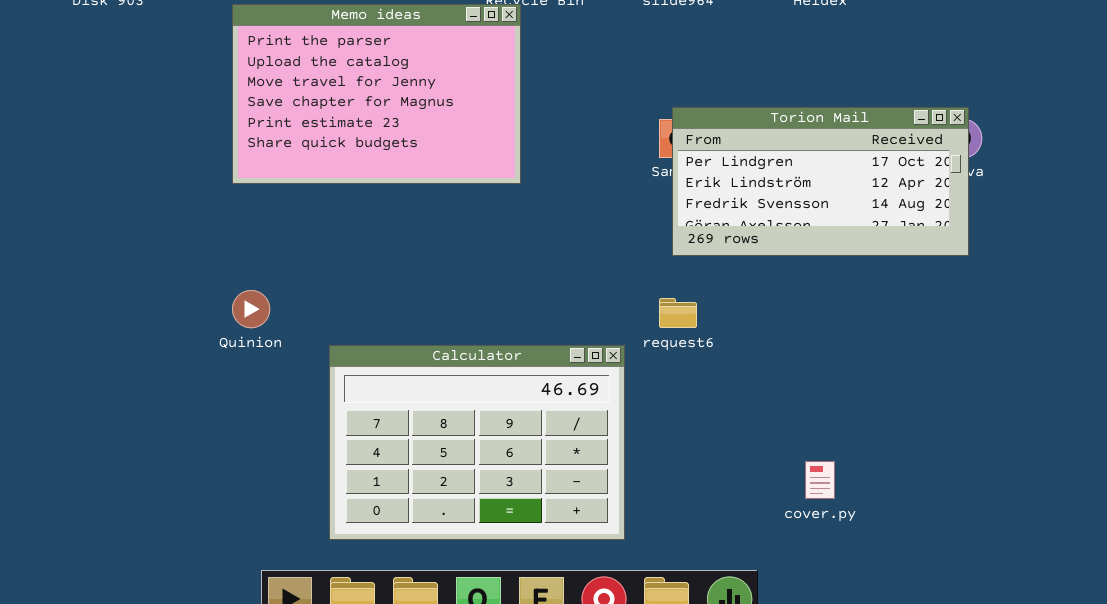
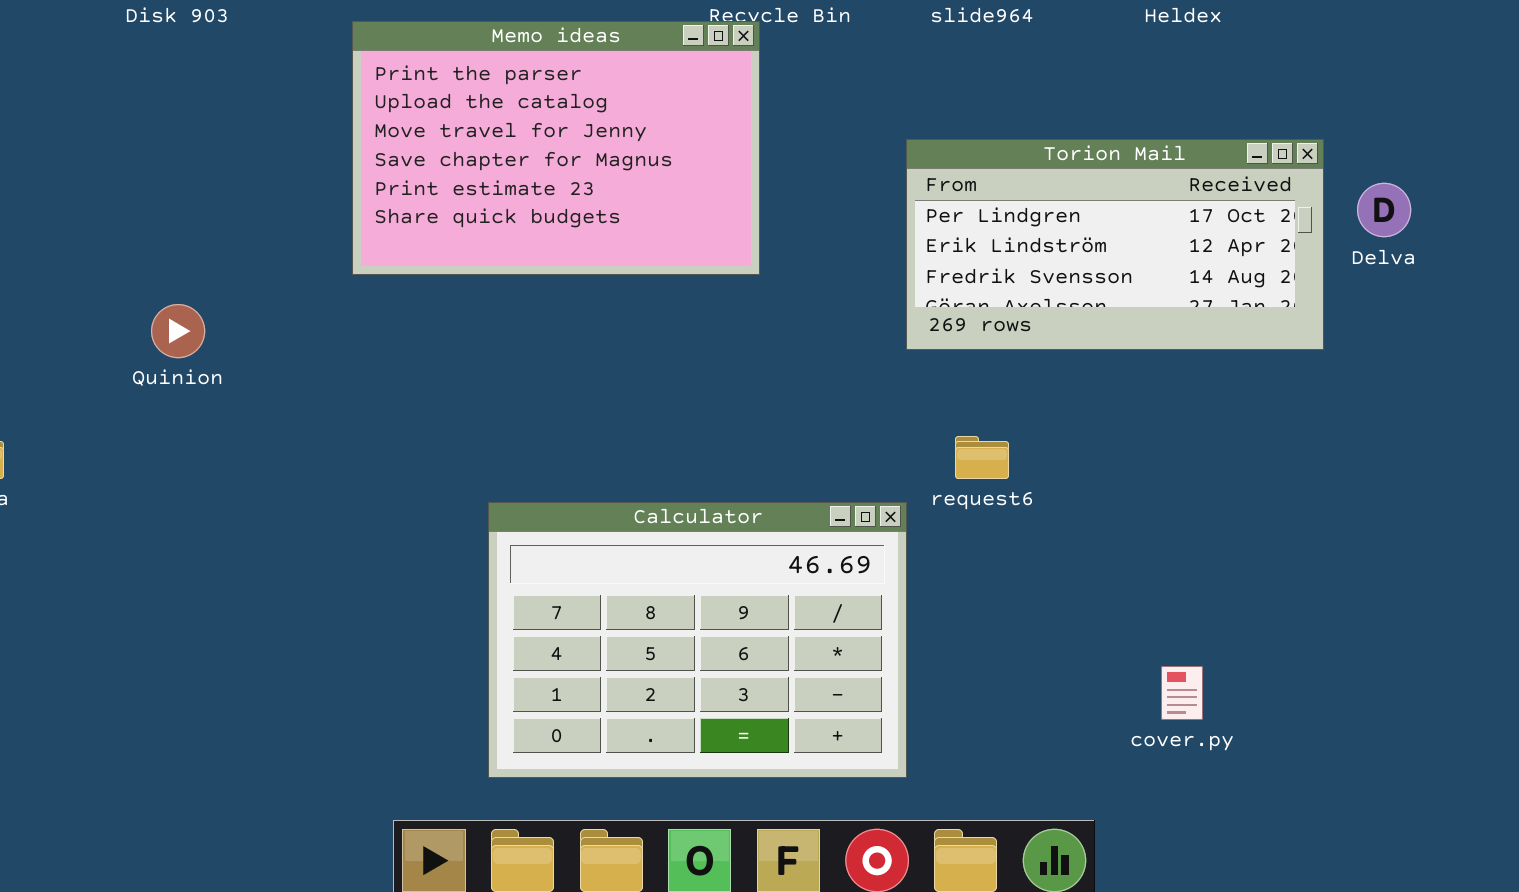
Torion Mail: [672,107,969,256] -> [906,139,1324,350], moved
Quinion: [232,290,270,328] -> [151,304,205,358], moved

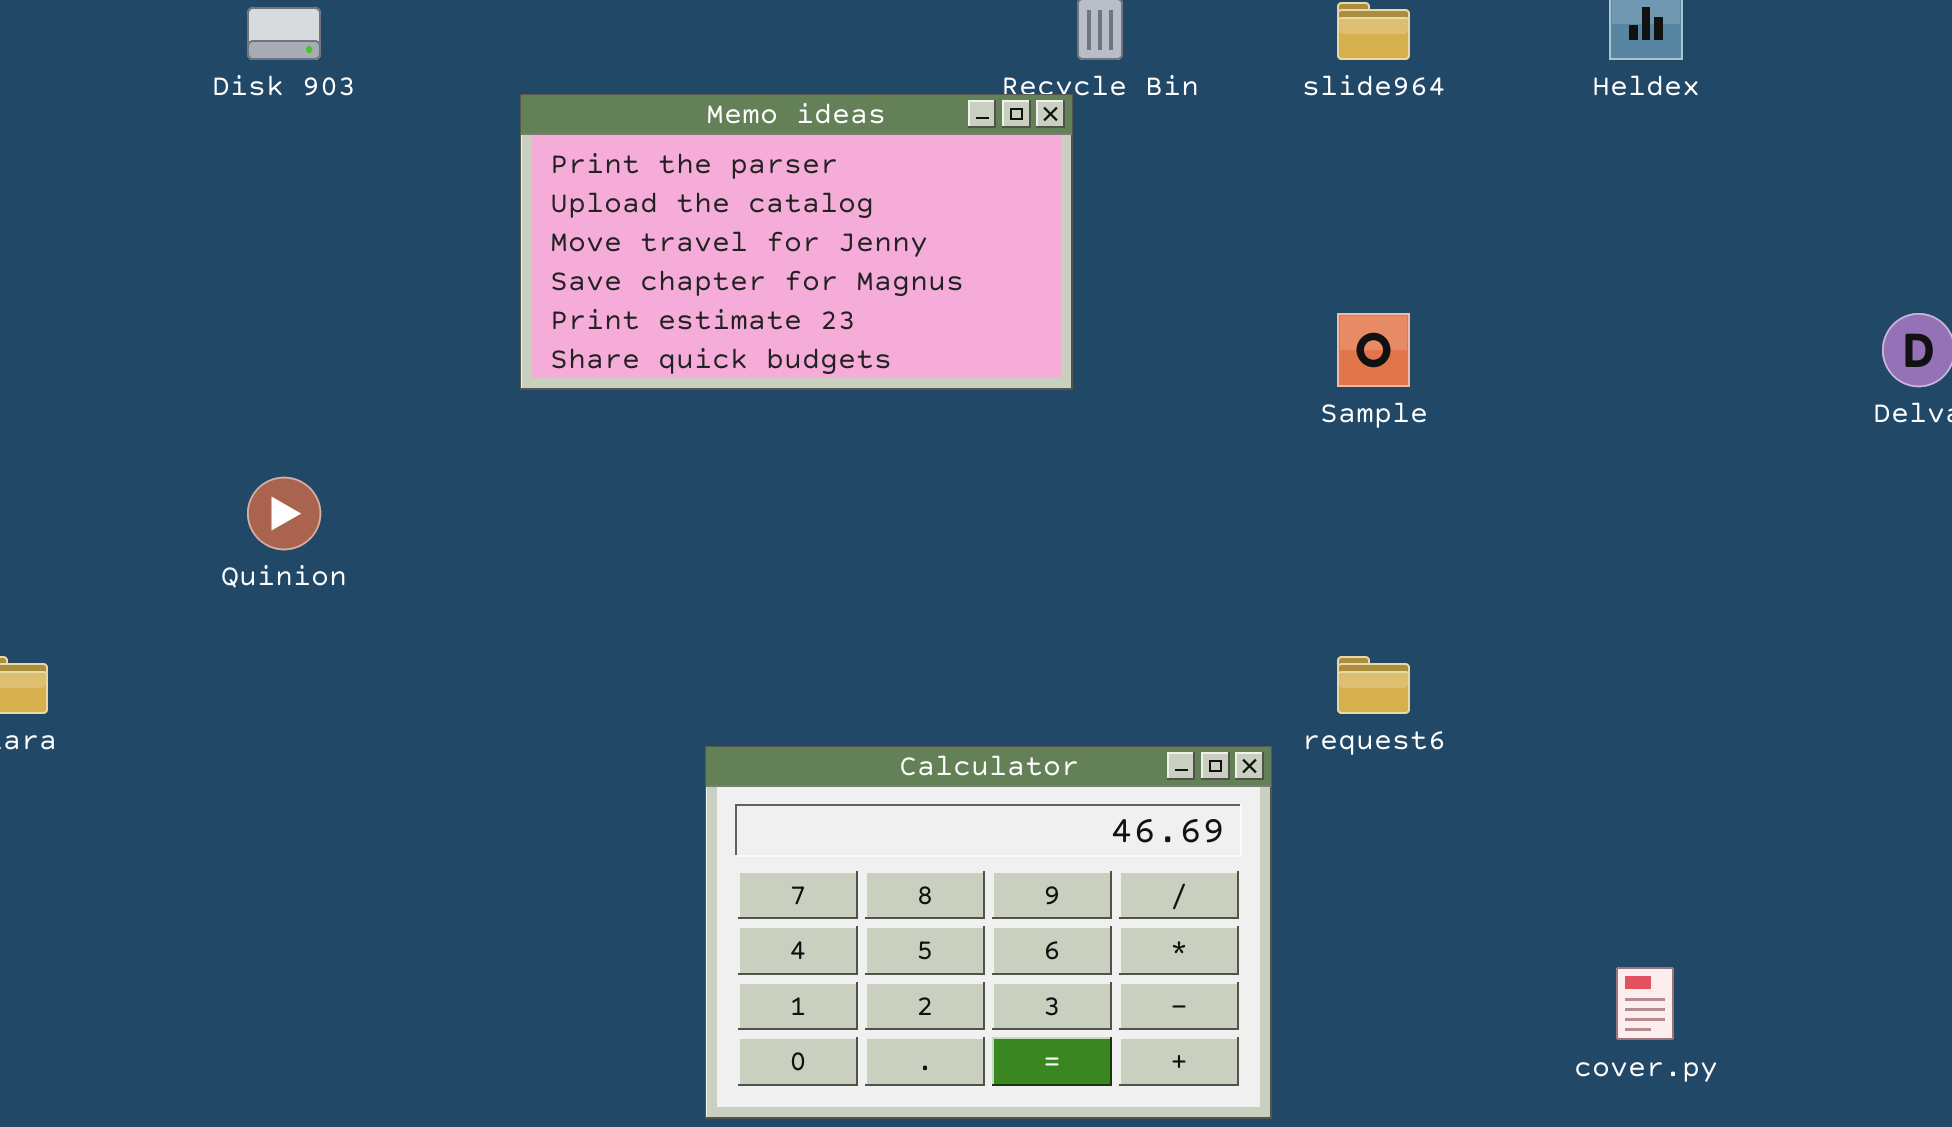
Memo ideas: [352,21,760,275] -> [520,94,1073,390], resized
Torion Mail: [906,139,1324,350] -> none, closed

